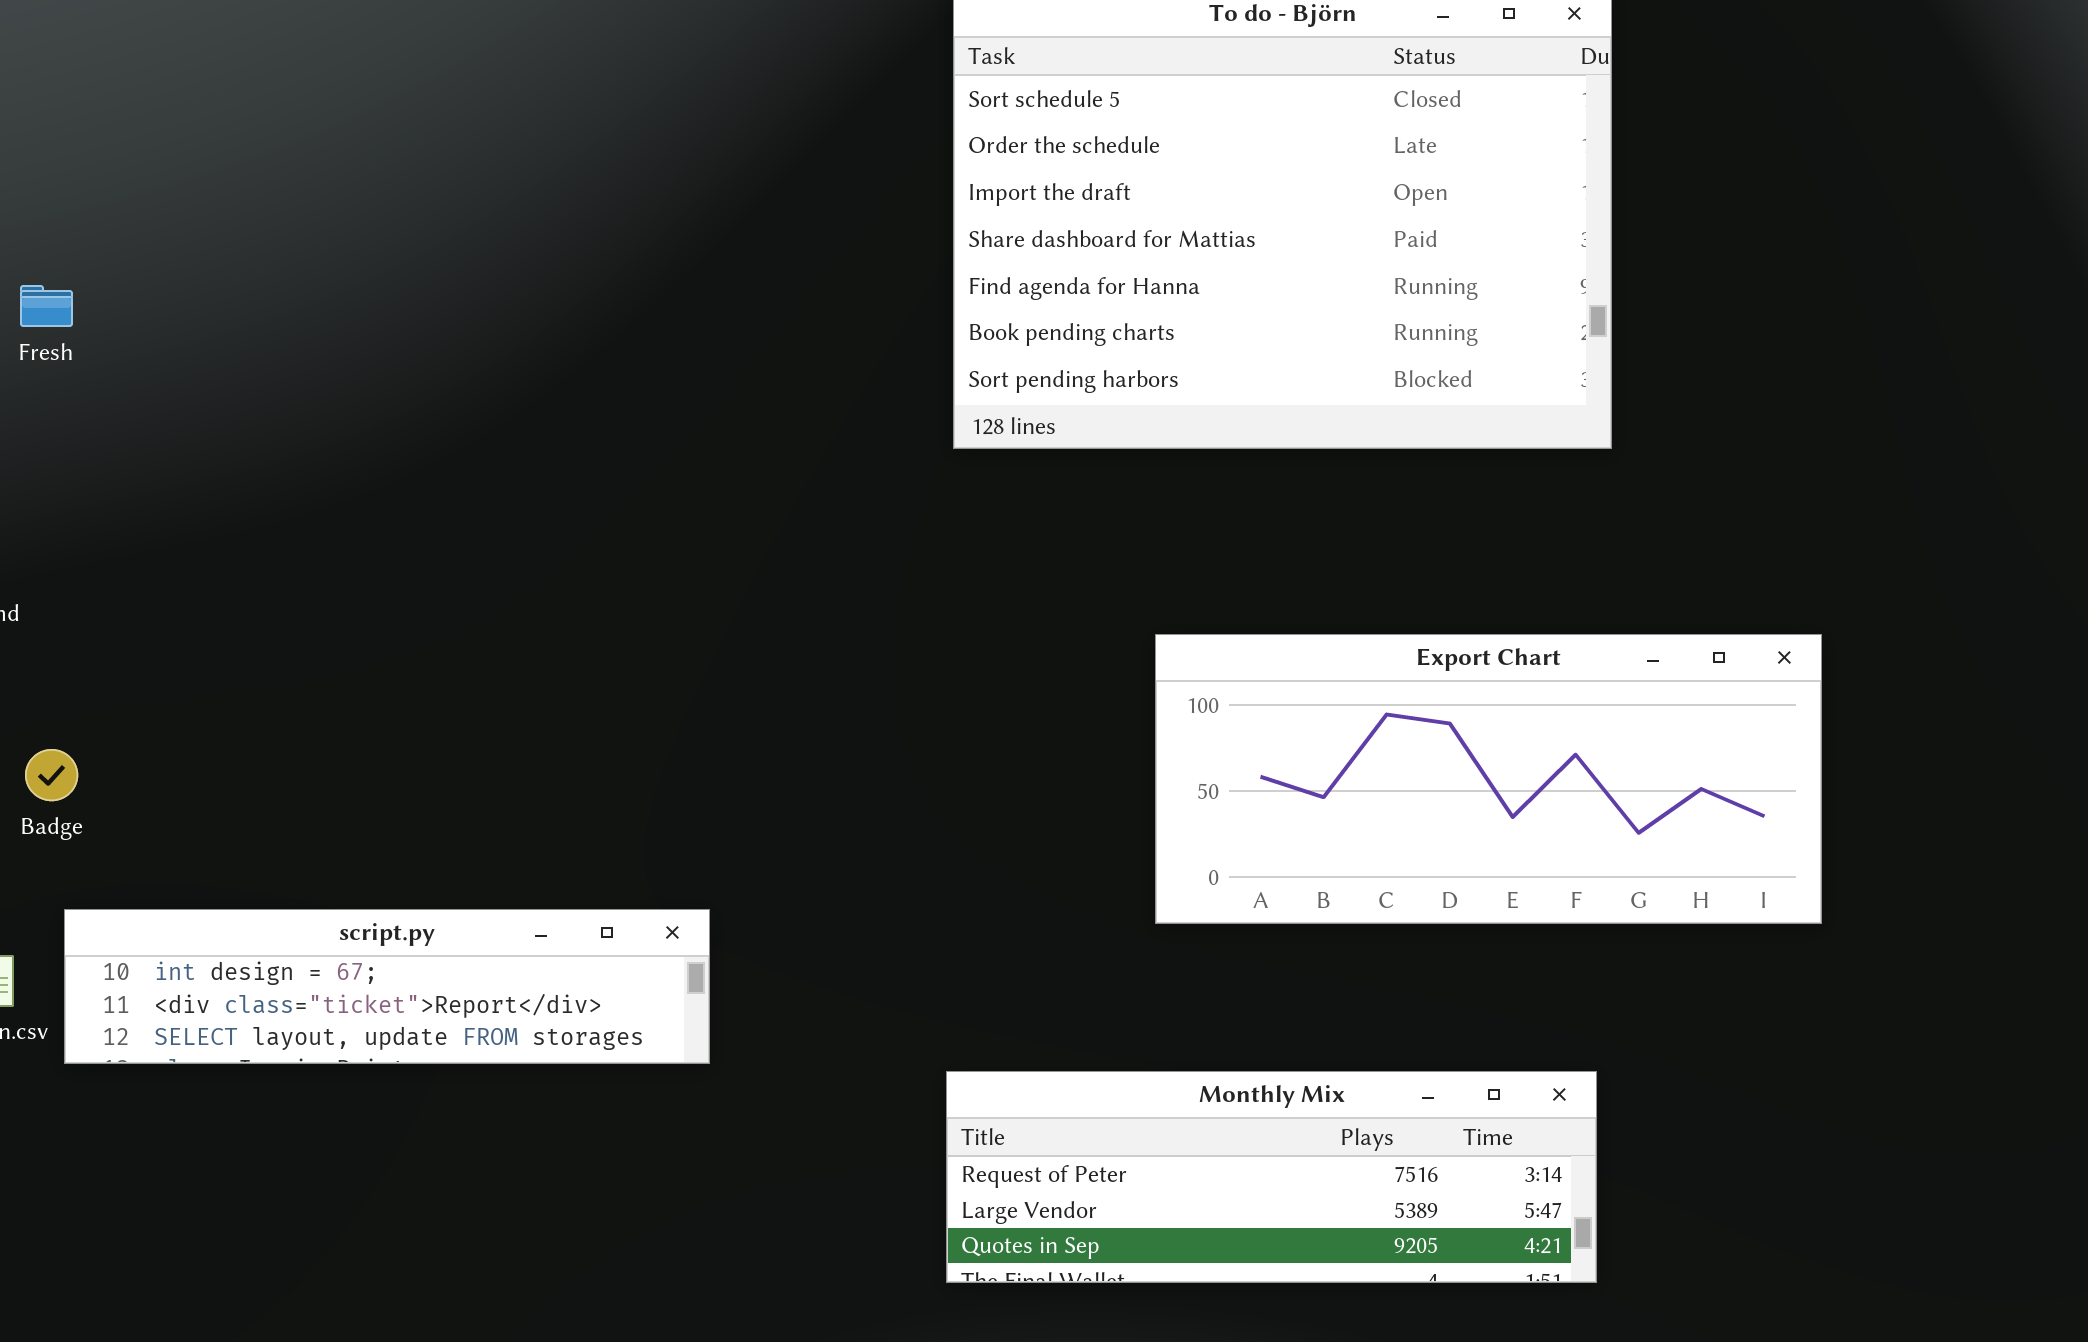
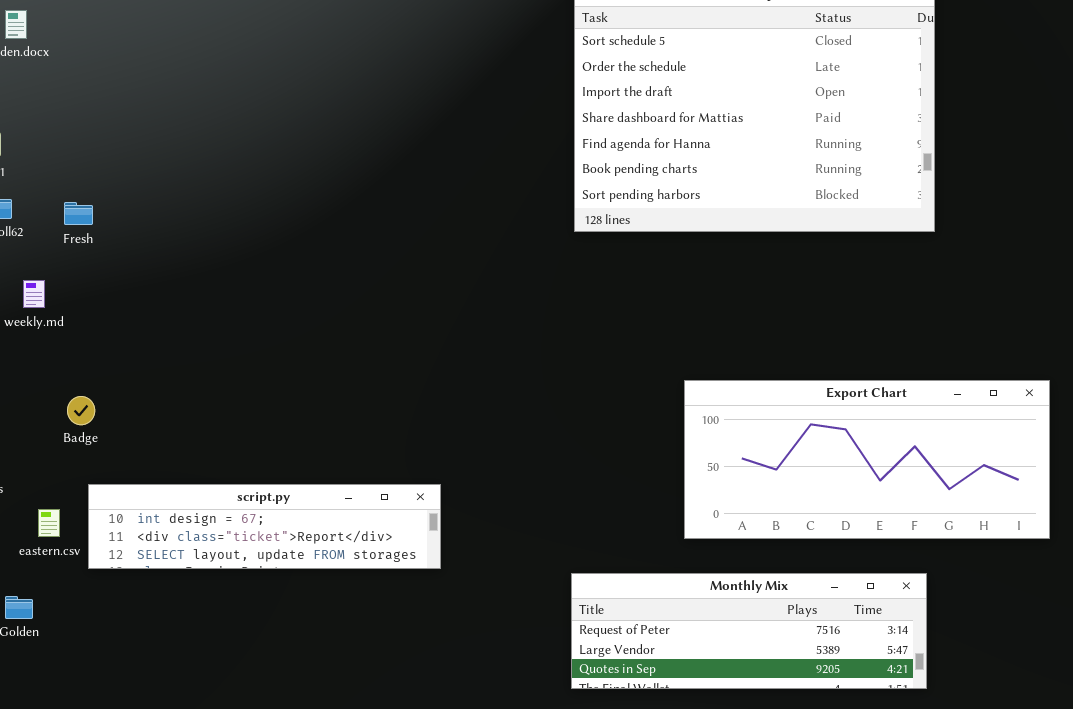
Fresh: [20,285,73,327] -> [64,202,93,225], moved
Export Chart: [1155,634,1822,924] -> [684,380,1050,539], moved

